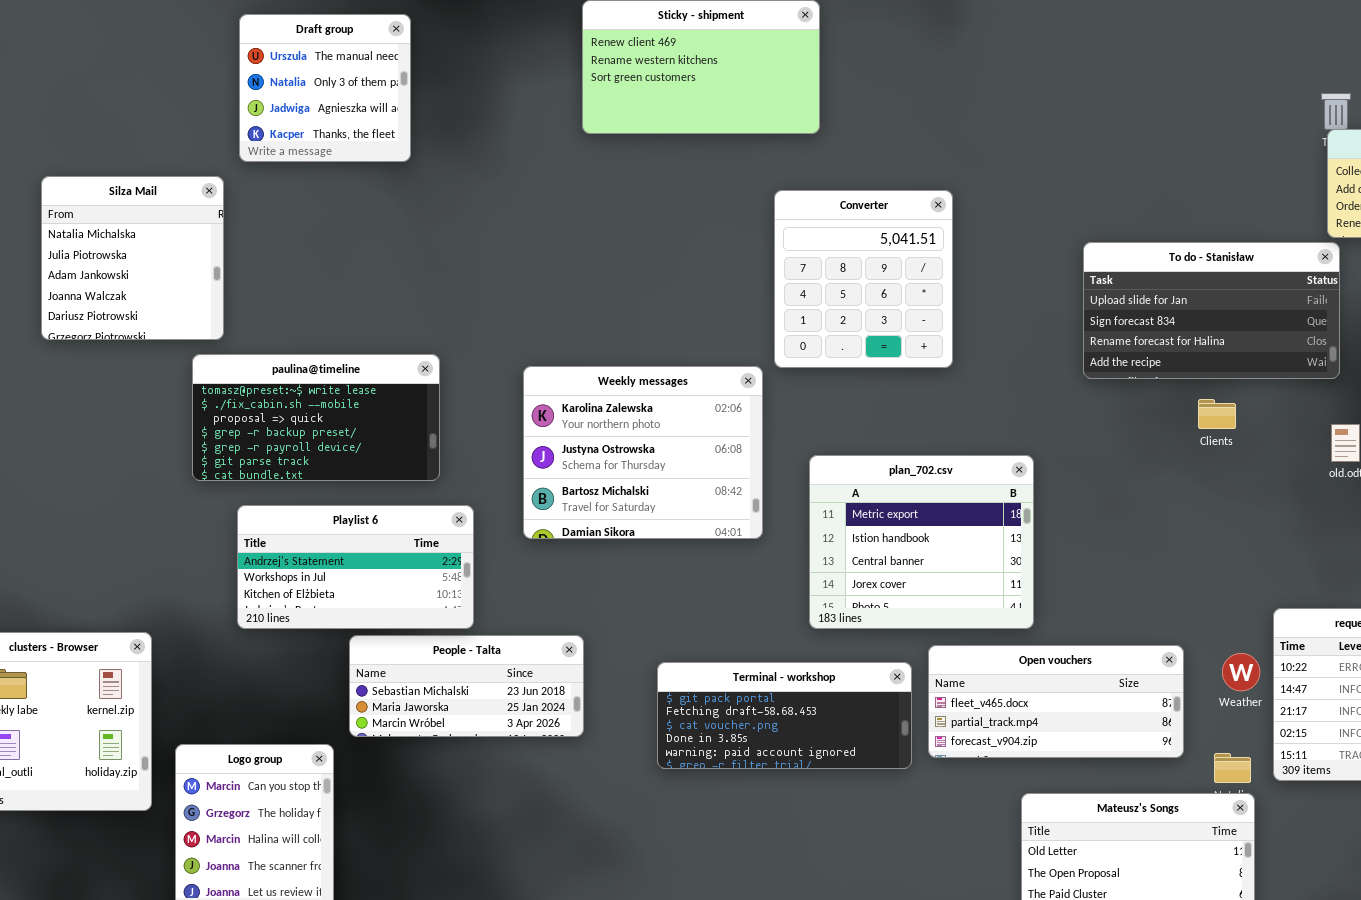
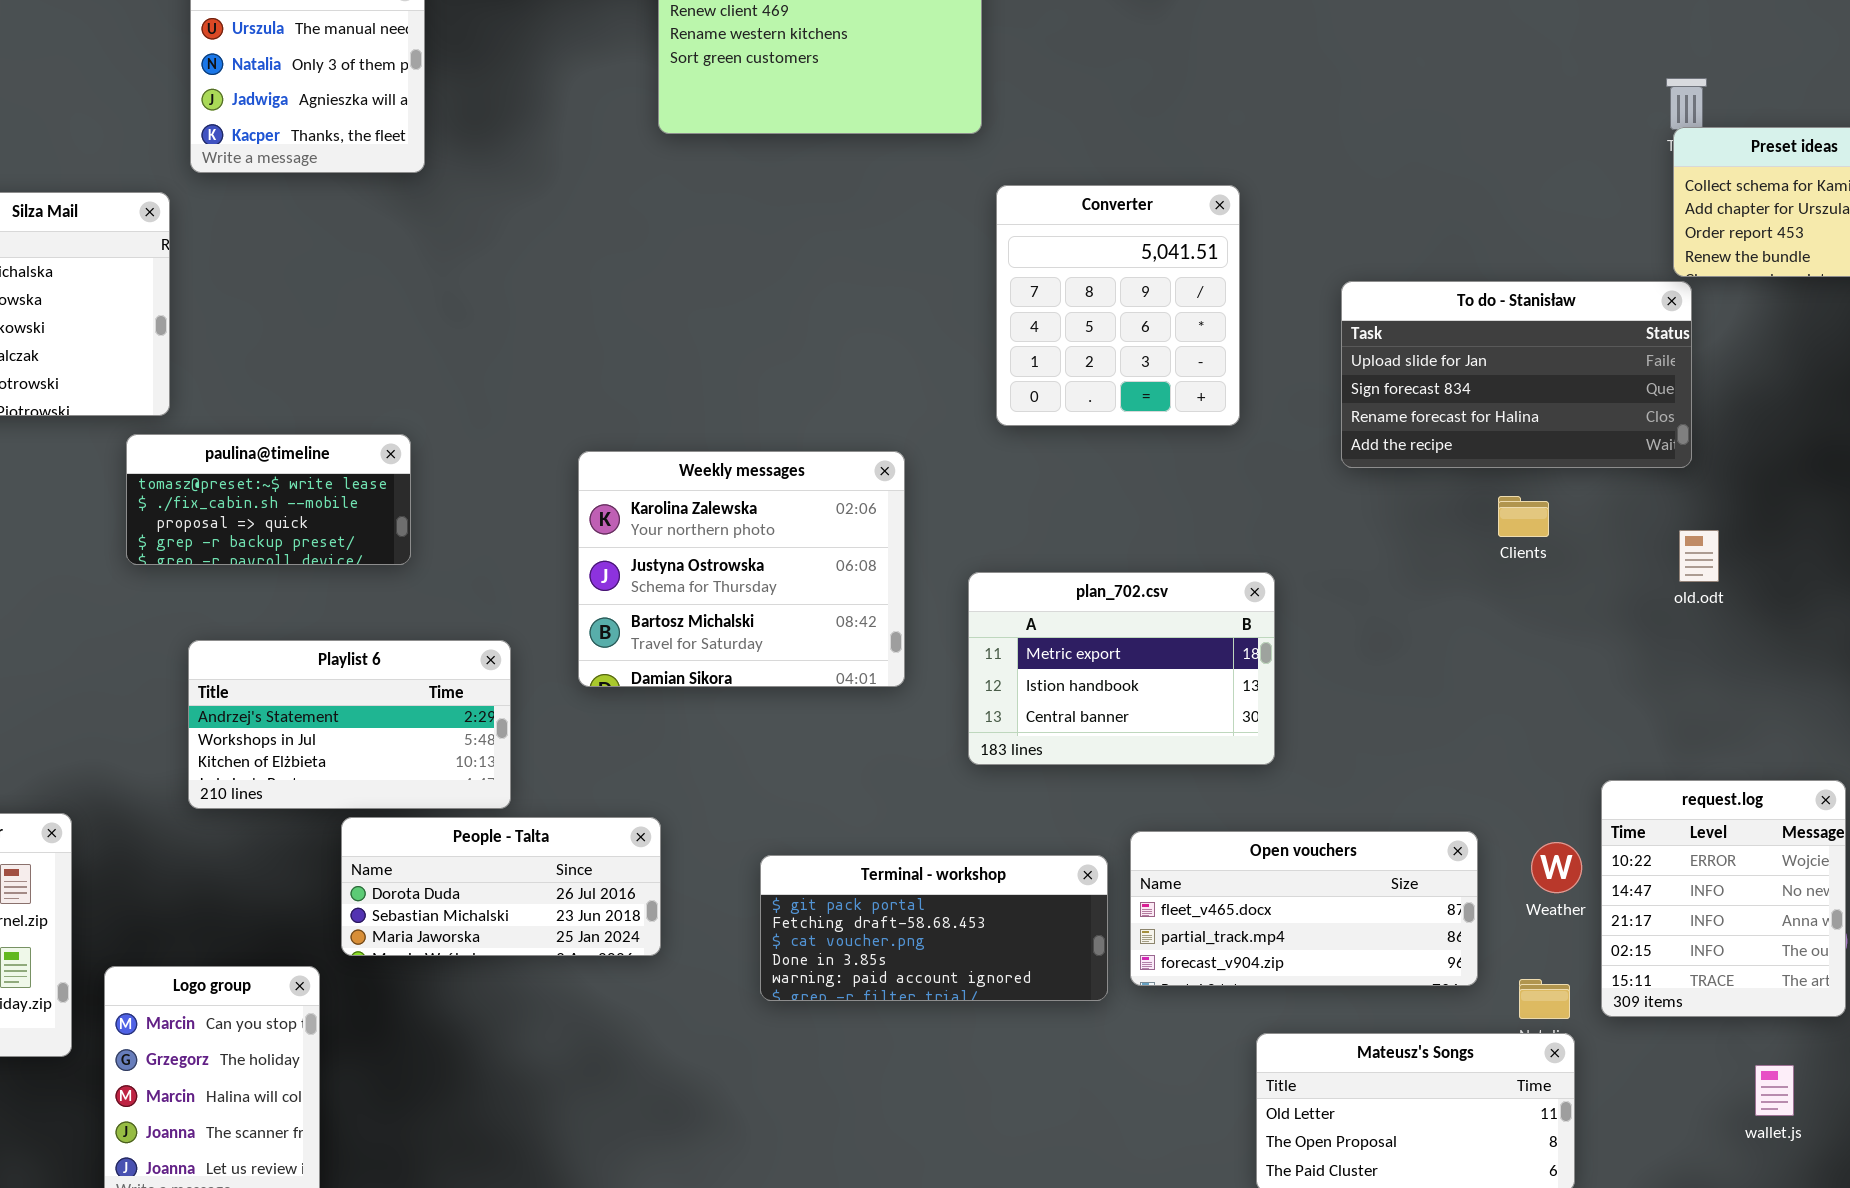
Converter: [774,190,953,368] -> [996,185,1240,426], moved
paulina@timeline: [192,354,440,481] -> [126,434,411,565], resized
plan_702.csv: [809,455,1034,629] -> [968,572,1275,765], resized
People - Talta: [349,635,584,737] -> [341,817,661,956], scrolled up 1 row

